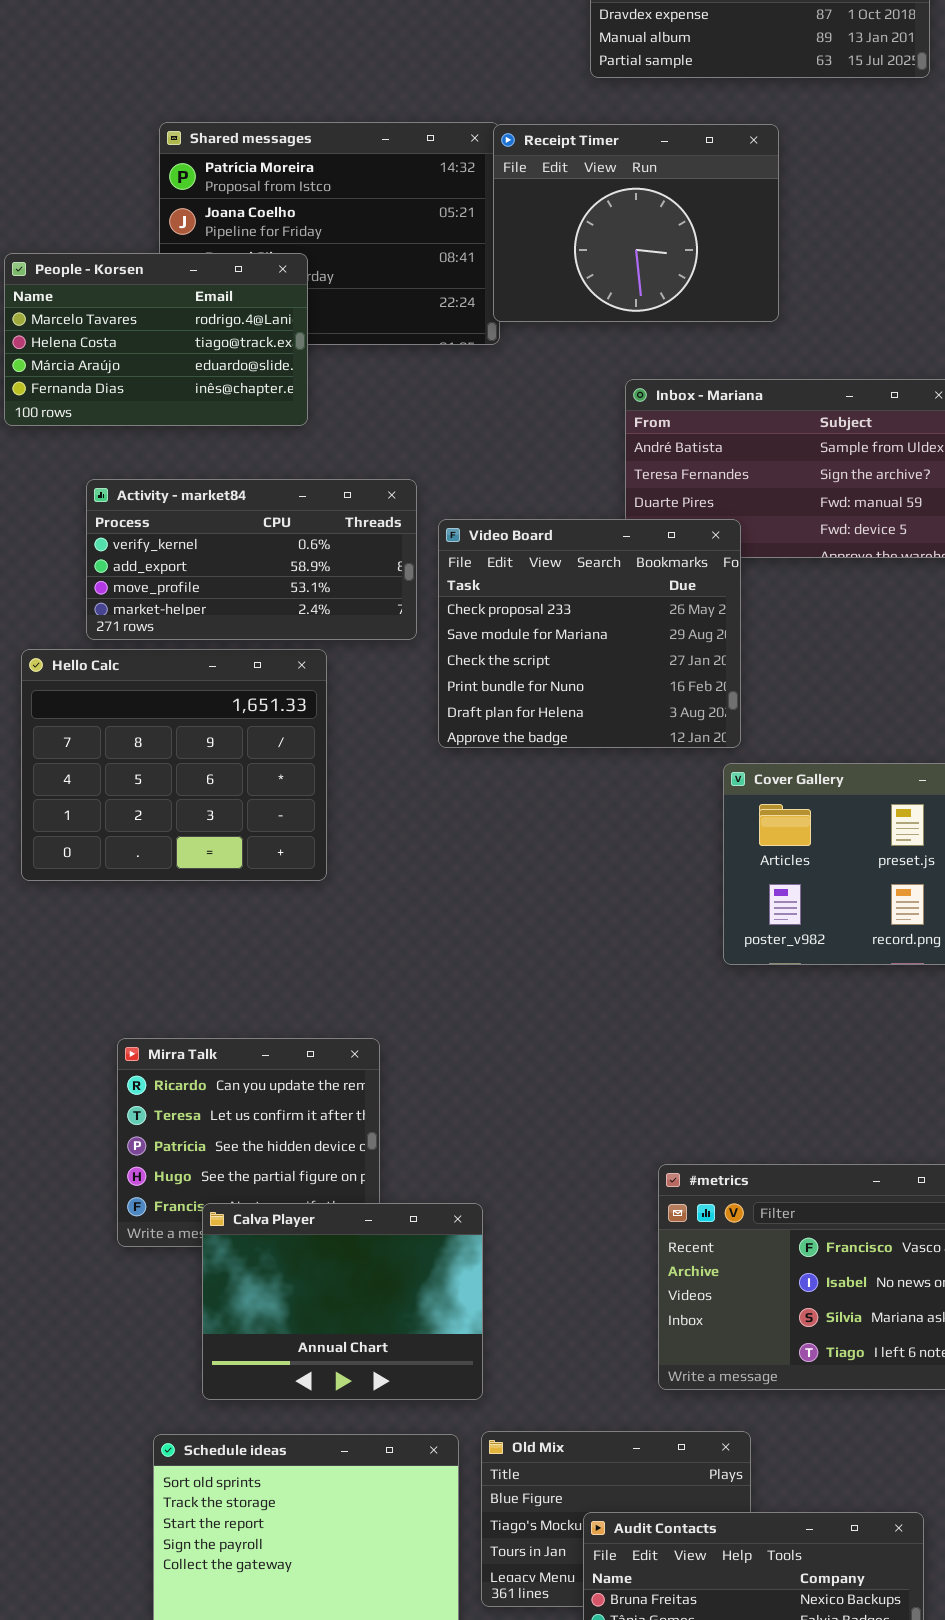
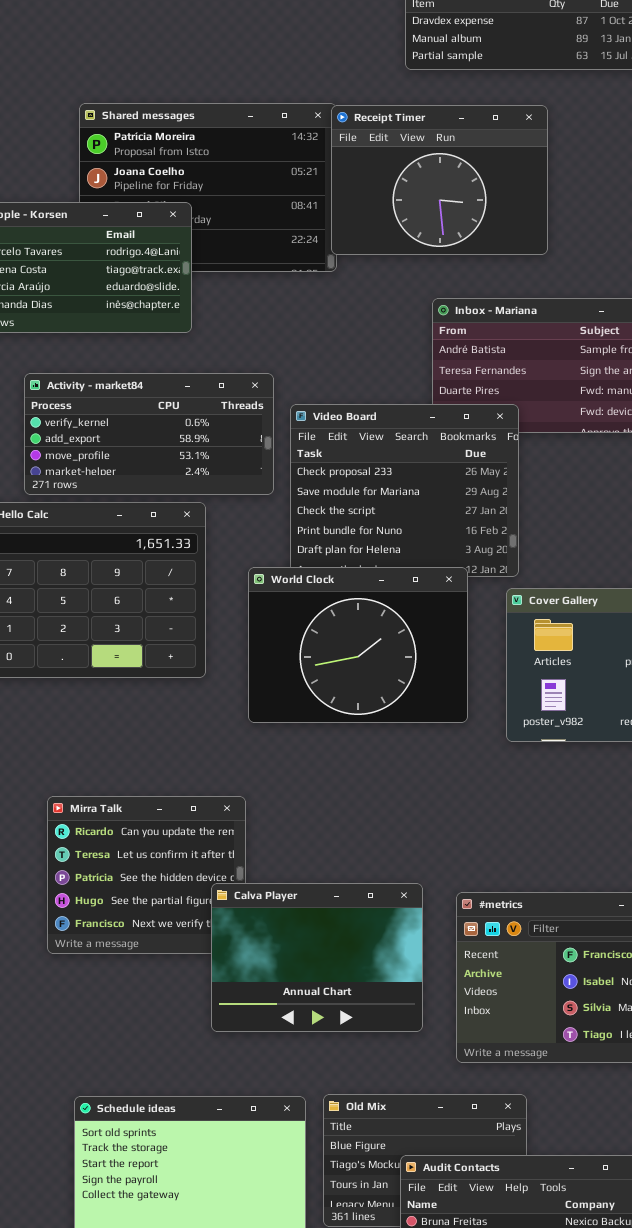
World Clock: none -> [248,567,468,723], opened
Calva Player: [202,1203,483,1400] -> [211,883,423,1032], moved

